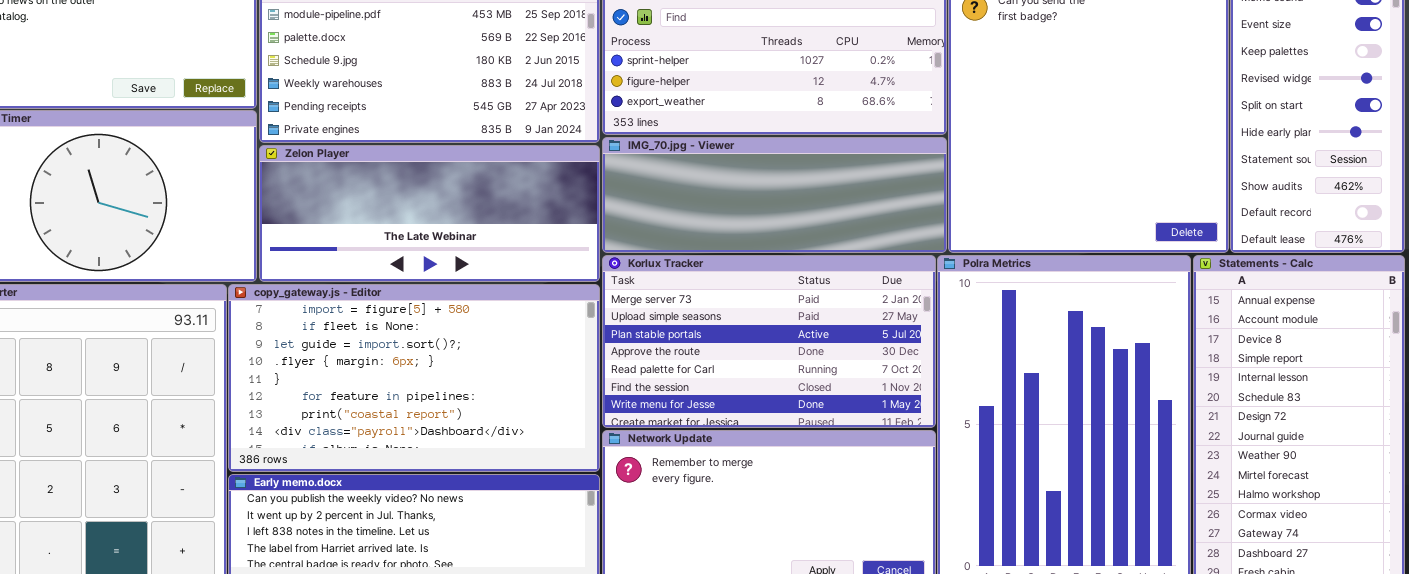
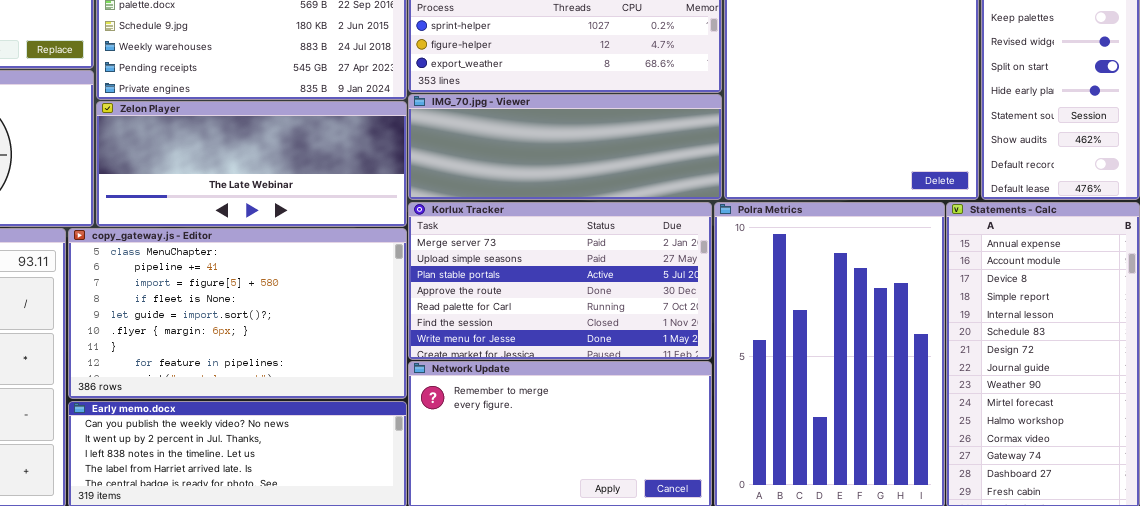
copy_gateway.js - Editor: [228,284,600,472] -> [68,228,407,399], scrolled up 2 rows

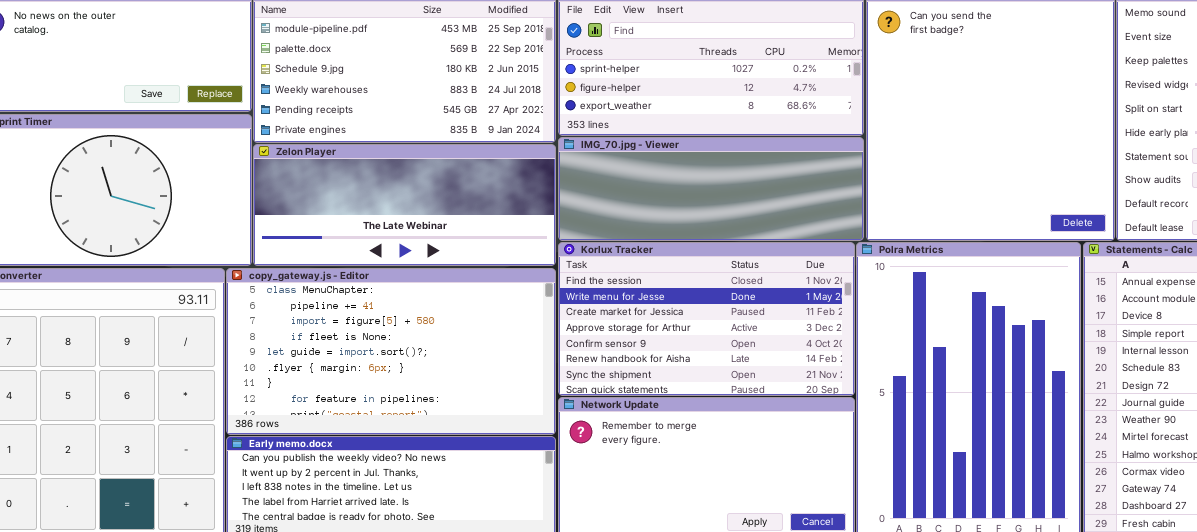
Korlux Tracker: [408,202,712,360] -> [558,242,855,396], scrolled down 5 rows

